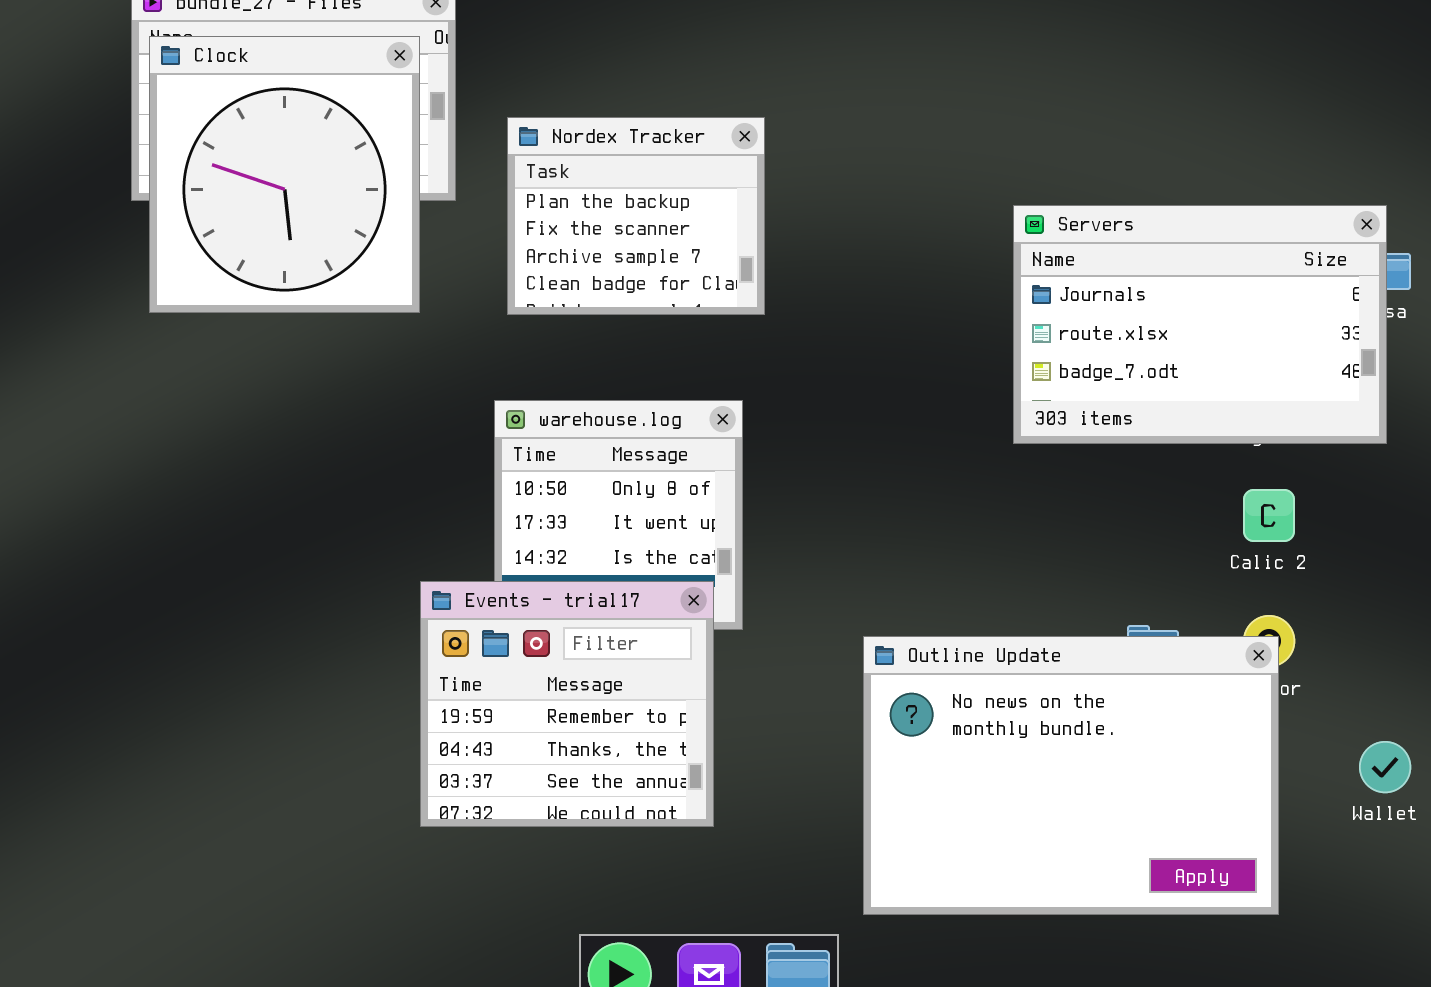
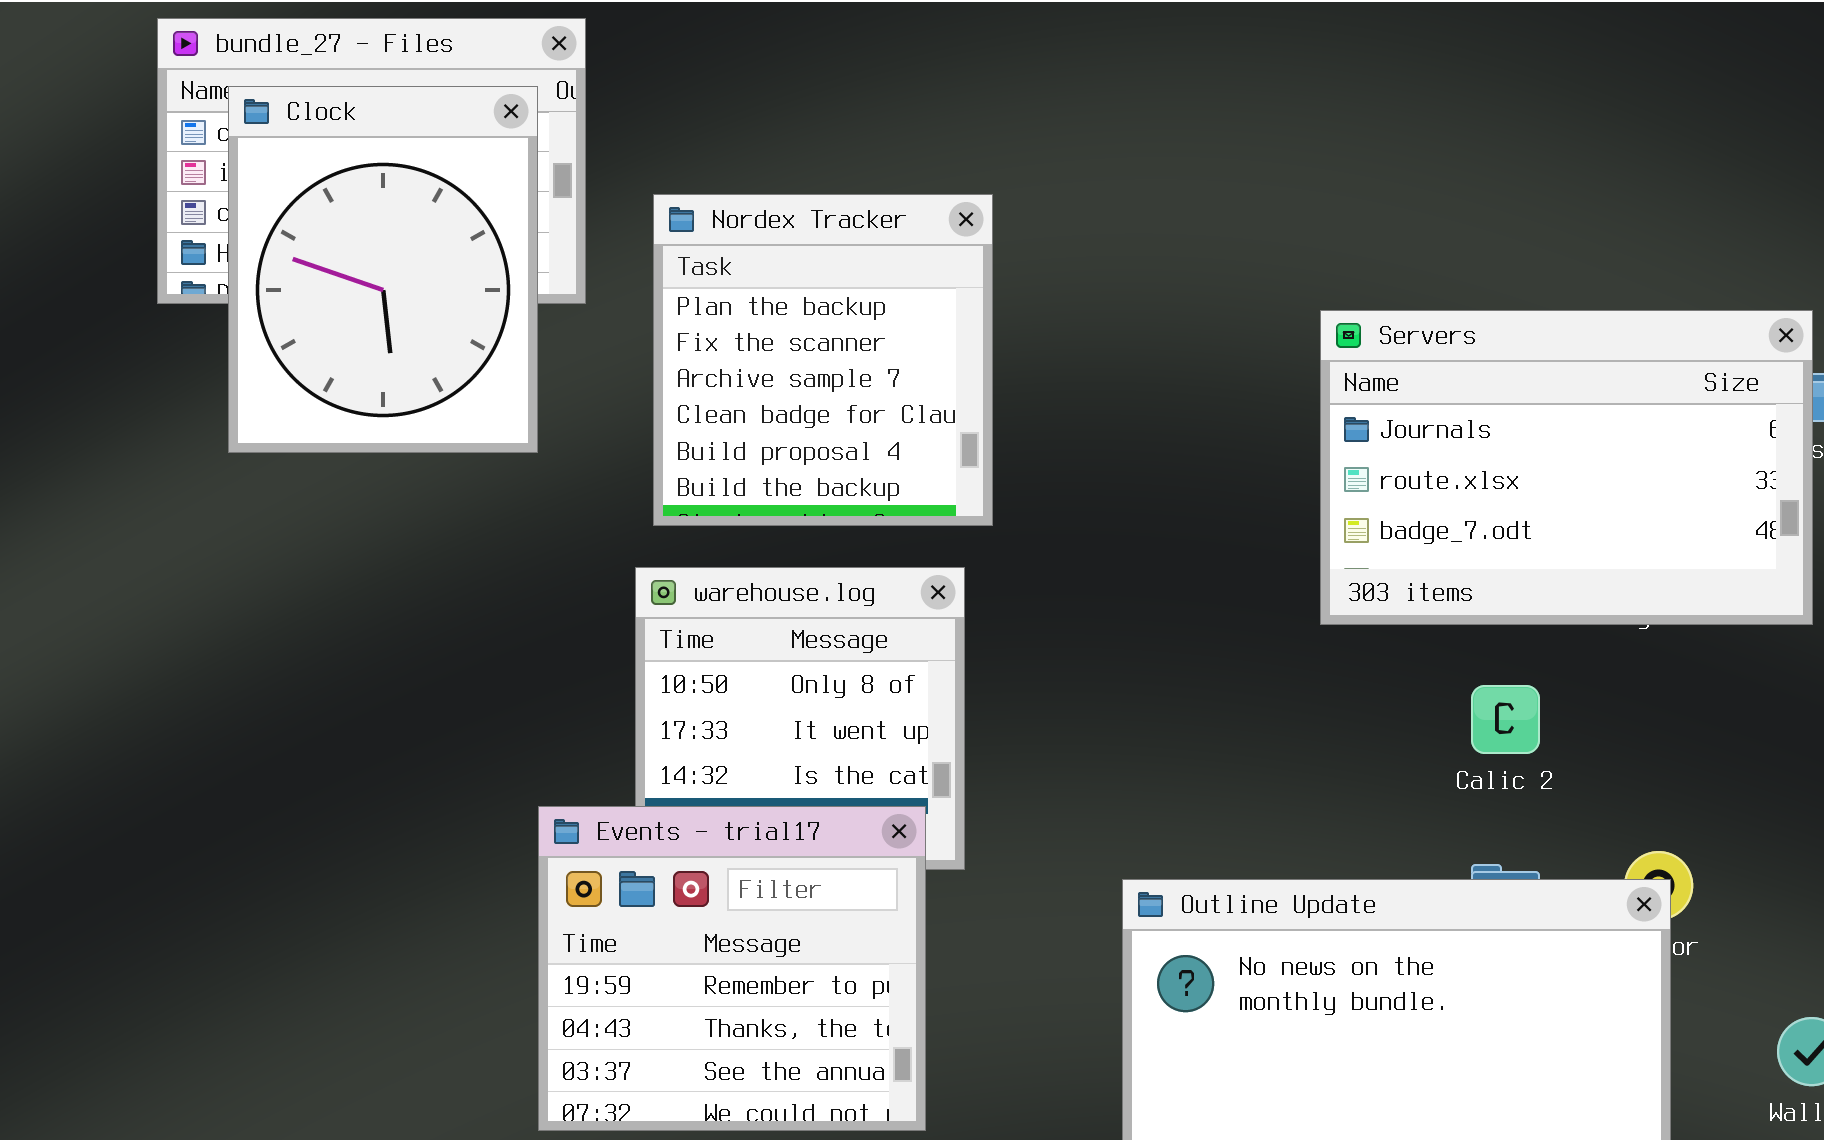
Clock: [149,36,420,313] -> [228,86,538,453], resized
Nordex Tracker: [507,117,765,315] -> [653,194,993,526], resized
Calic 2: [1243,489,1295,542] -> [1471,685,1540,754], moved

